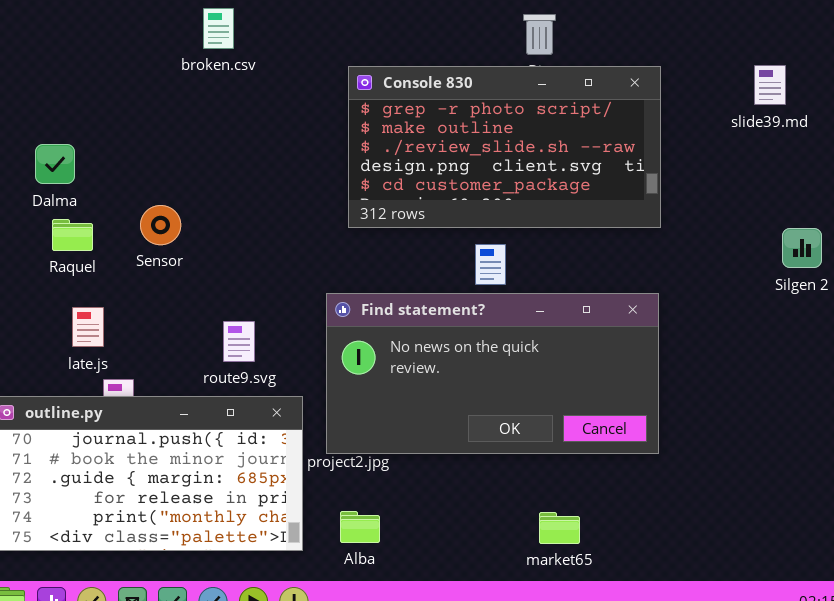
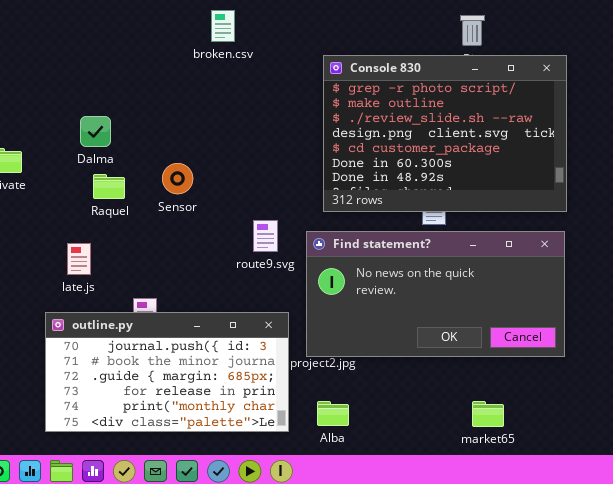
Console 830: [348,66,661,228] -> [323,55,567,212], resized
late.js: [72,307,104,347] -> [67,243,91,275], moved
route9.svg: [223,321,255,362] -> [253,220,278,252], moved

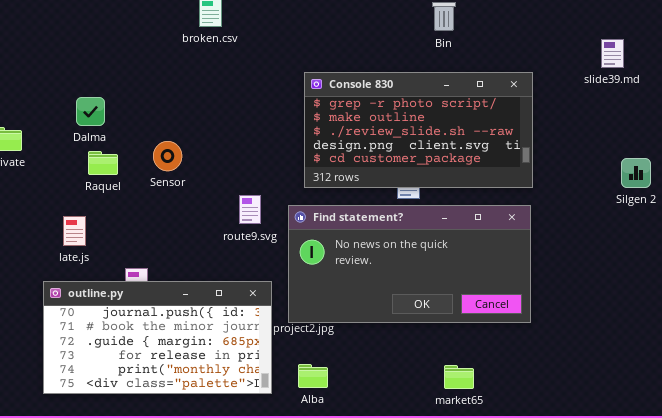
Console 830: [323,55,567,212] -> [304,72,533,188], resized

